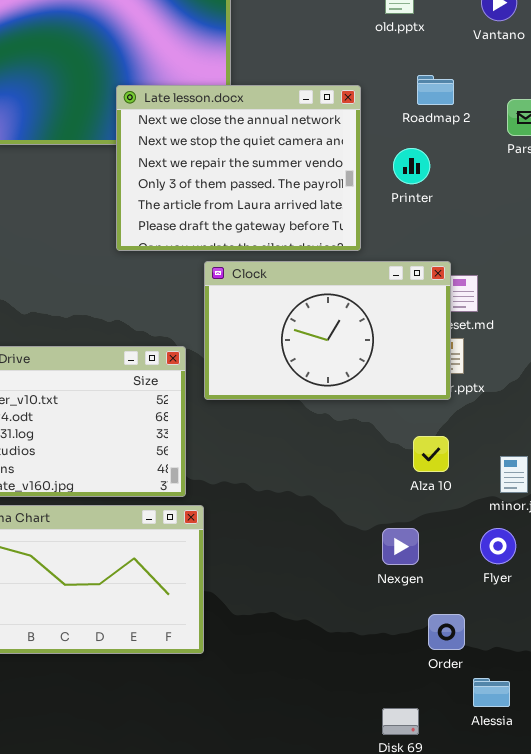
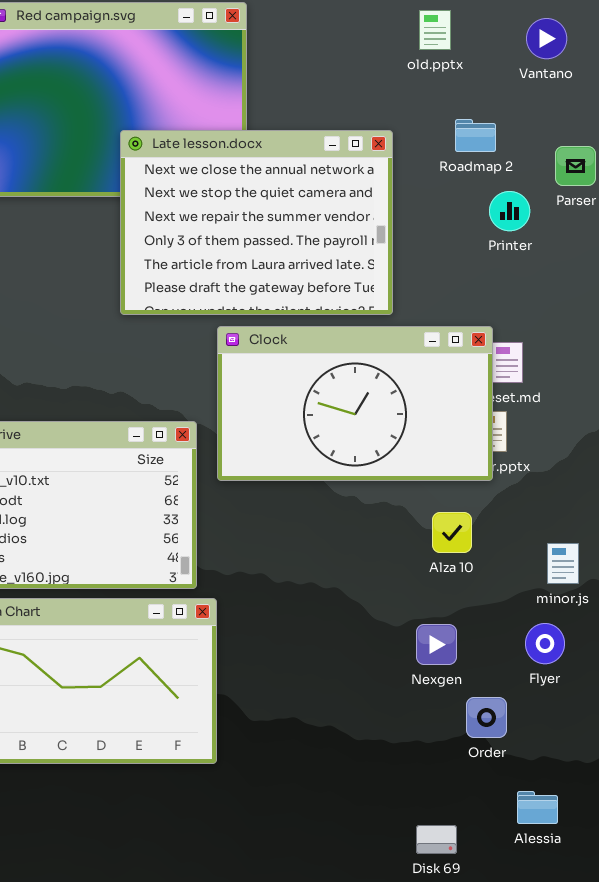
Printer: [393,148,430,184] -> [489,191,530,231], moved
Alza 10: [413,436,449,472] -> [432,512,472,553], moved
Order: [428,614,465,650] -> [466,697,507,738], moved

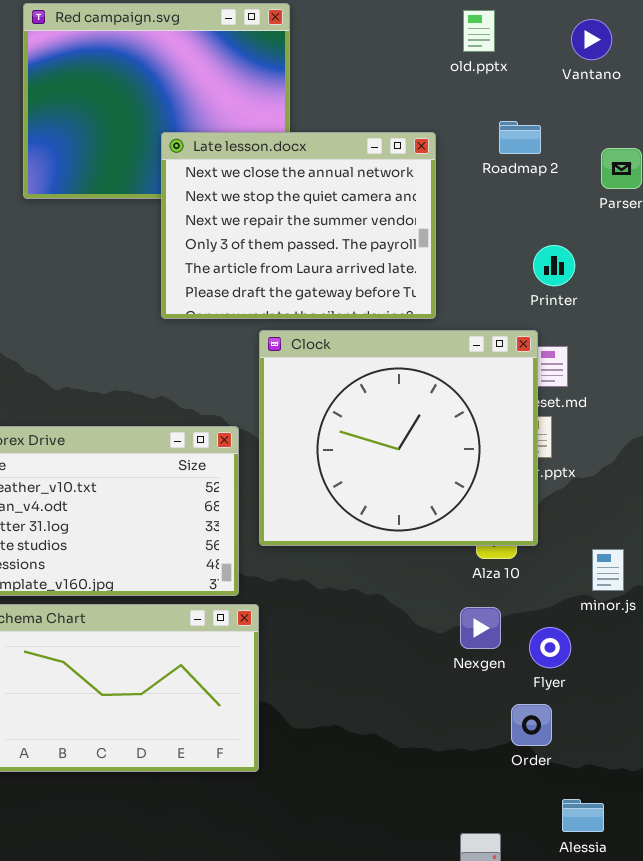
Printer: [489,191,530,231] -> [533,245,575,286], moved
Clock: [217,326,493,481] -> [259,330,538,546], resized
Flyer: [525,623,565,664] -> [529,627,571,668], moved
Nexgen: [416,624,457,665] -> [460,607,501,649], moved

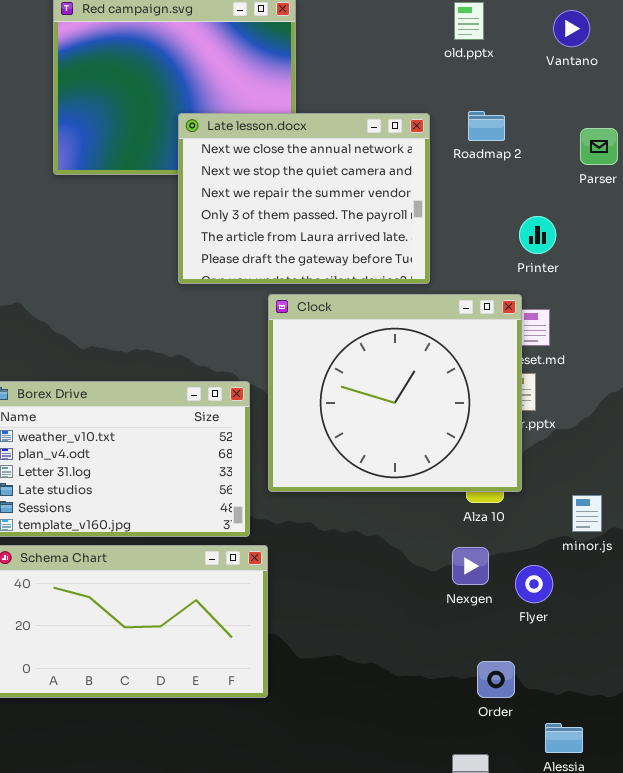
Roadmap 2: [499,121,541,154] -> [468,111,505,141], moved
Order: [511,704,552,746] -> [477,661,515,698], moved

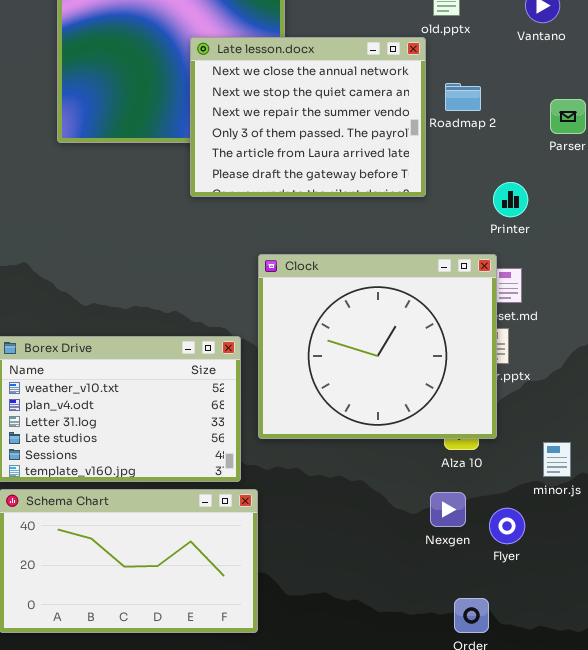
Late lesson.docx: [178,113,430,284] -> [190,37,426,197], moved

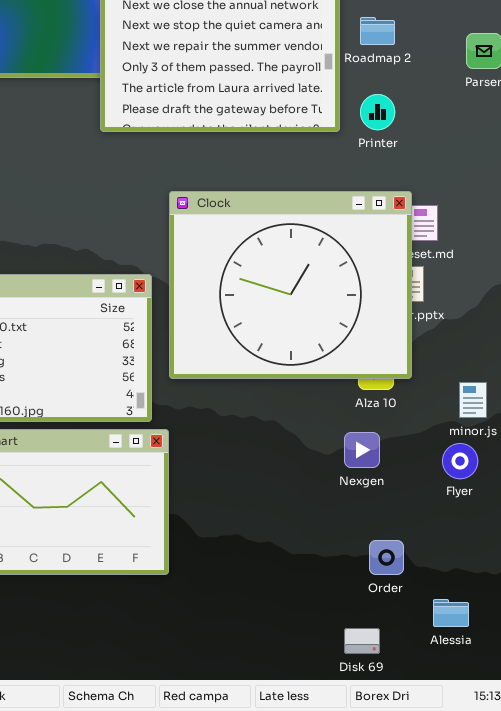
Printer: [493,182,528,217] -> [360,94,395,130], moved
Flyer: [489,508,525,544] -> [442,443,478,479], moved

